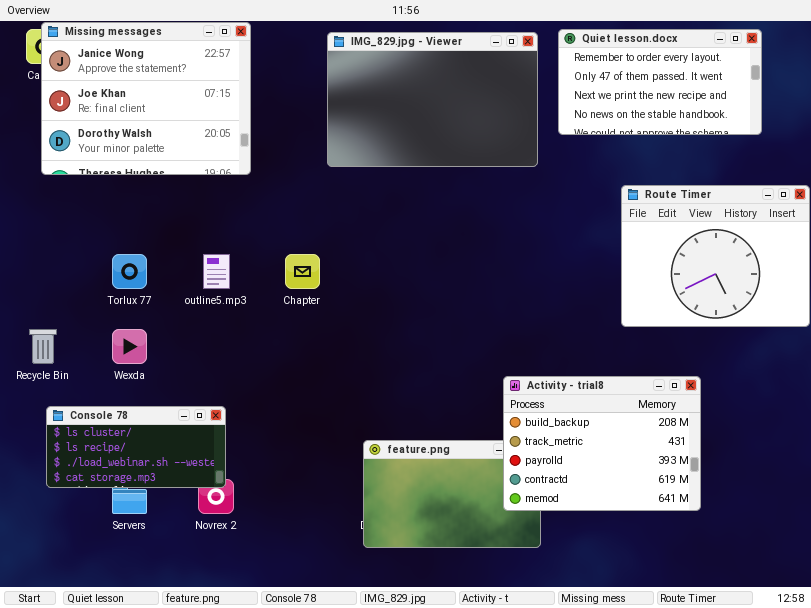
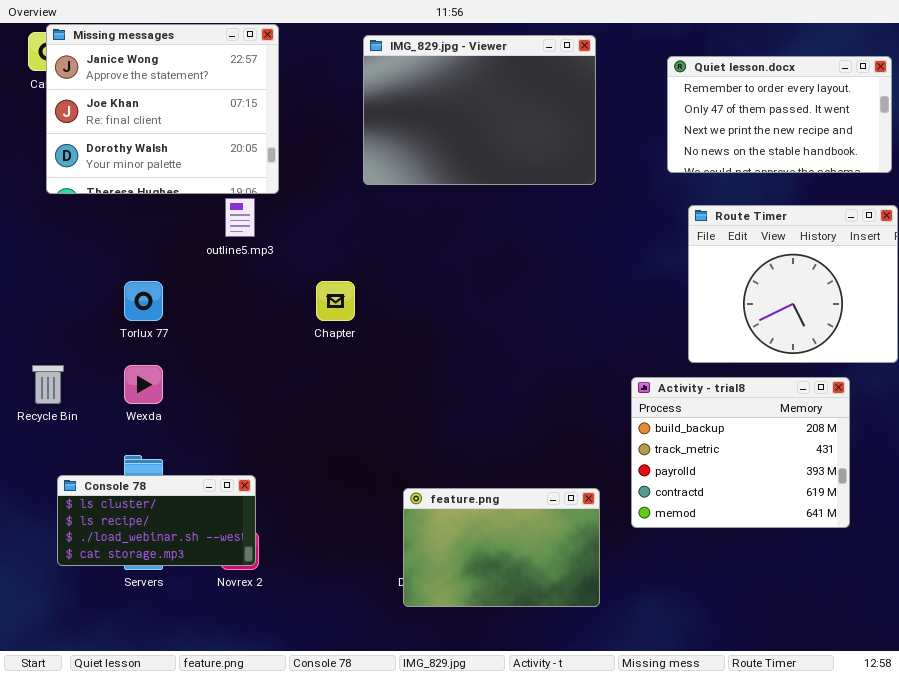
Quiet lesson.docx: [558,29,762,135] -> [667,56,892,173], moved
outline5.mp3: [203,254,230,289] -> [225,198,255,237], moved
Activity - trial8: [503,376,701,511] -> [631,377,850,528], moved
Console 78: [46,406,226,488] -> [57,475,256,566], moved

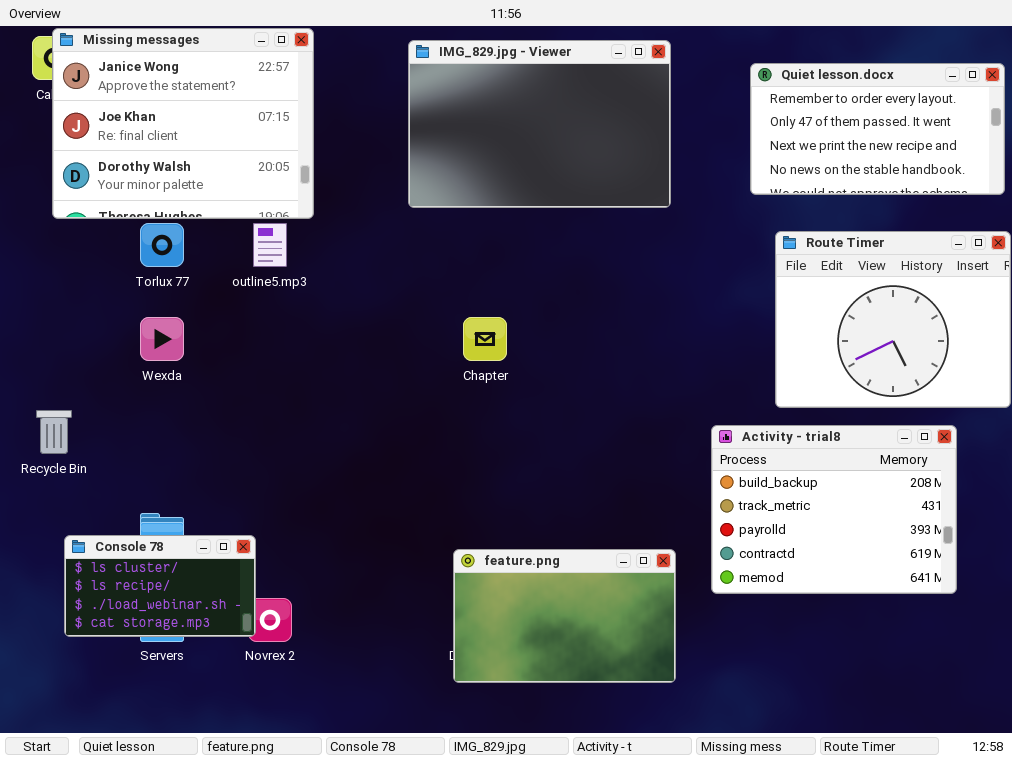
Torlux 77: [124,281,163,321] -> [140,223,184,267], moved
Chapter: [316,281,355,321] -> [463,317,507,361], moved
Wexda: [124,365,163,404] -> [140,317,184,361], moved
Console 78: [57,475,256,566] -> [64,535,256,637], resized

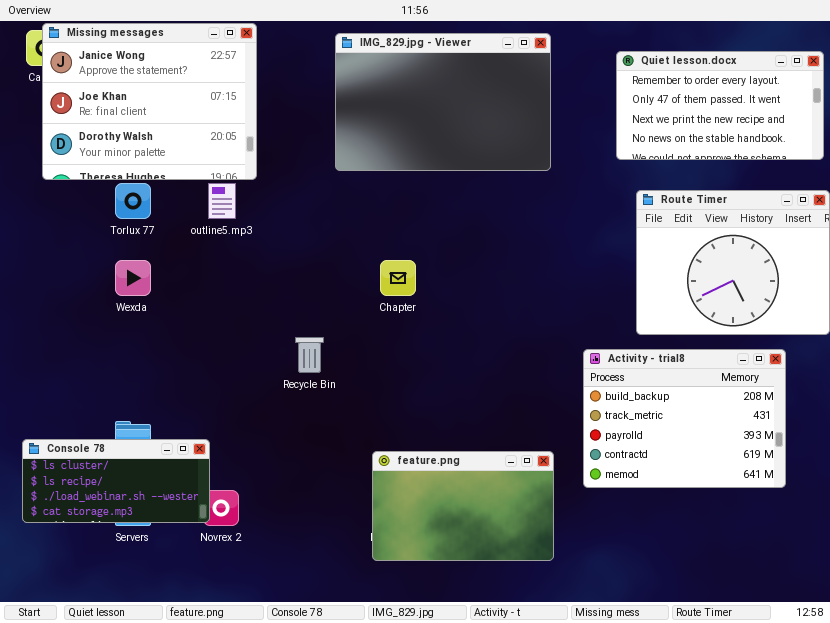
Recycle Bin: [36,410,72,454] -> [295,337,324,373], moved
Console 78: [64,535,256,637] -> [22,439,210,523], resized

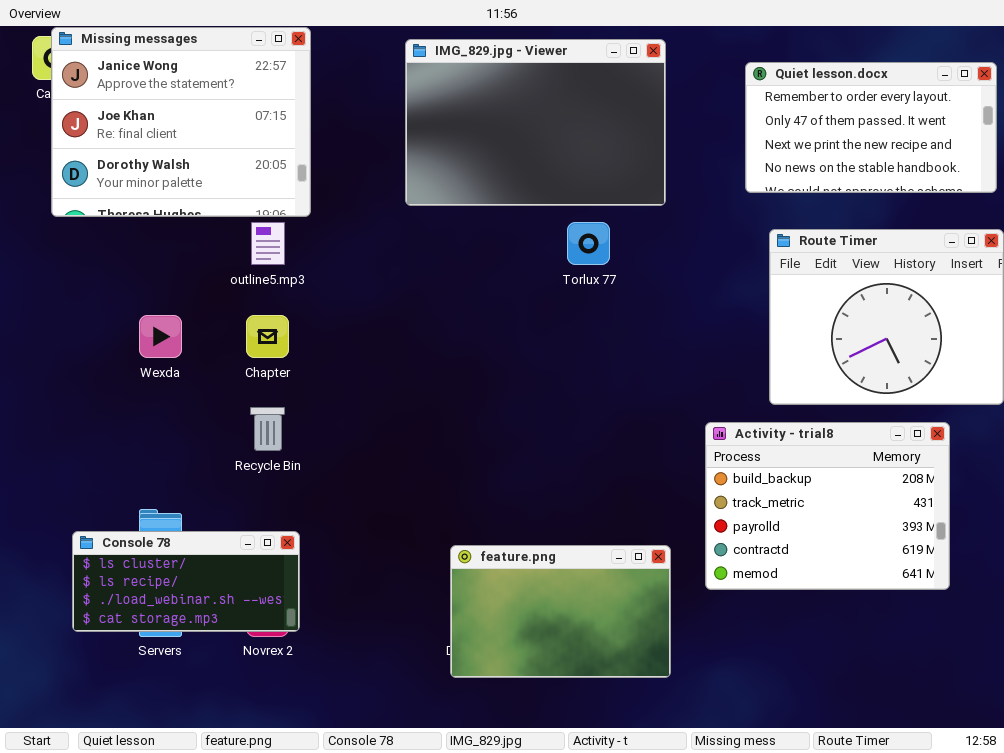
Torlux 77: [115,183,151,219] -> [567,222,610,265], moved
Chapter: [380,260,416,296] -> [246,315,289,358], moved
Recycle Bin: [295,337,324,373] -> [250,407,285,451], moved
Console 78: [22,439,210,523] -> [72,531,300,632], moved

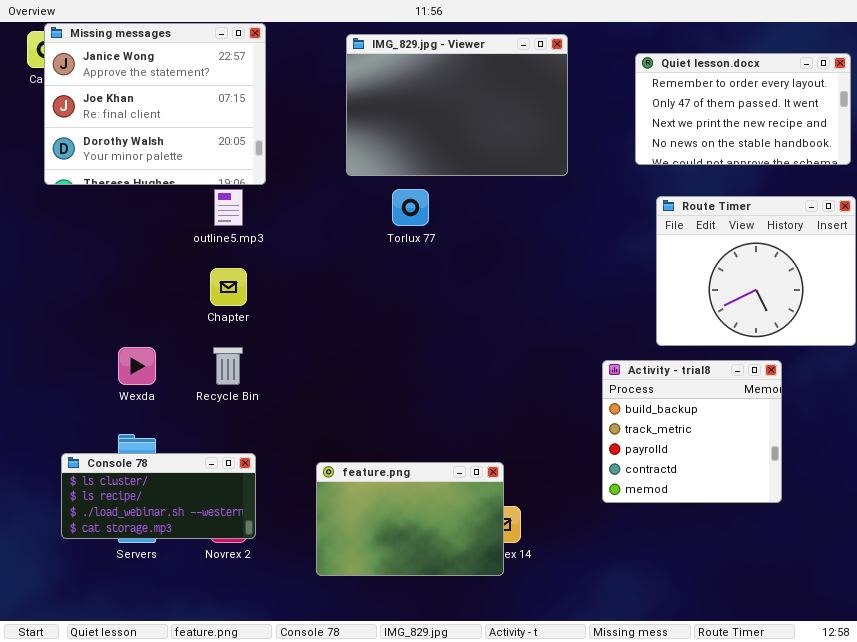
Torlux 77: [567,222,610,265] -> [392,189,429,226], moved
Wexda: [139,315,182,358] -> [118,347,156,385], moved
Activity - trial8: [705,422,950,590] -> [602,360,782,503], resized
feature.png: [450,545,671,678] -> [316,462,504,576], moved

